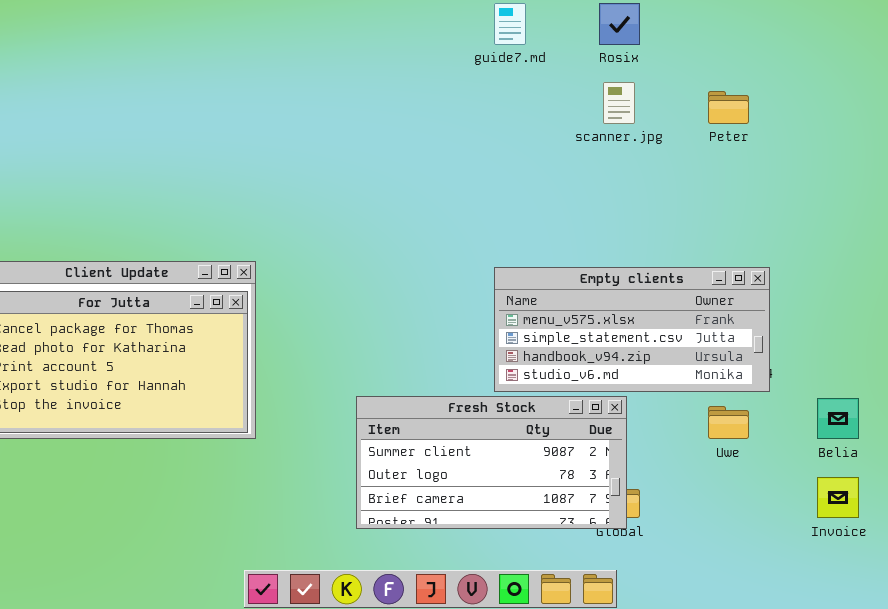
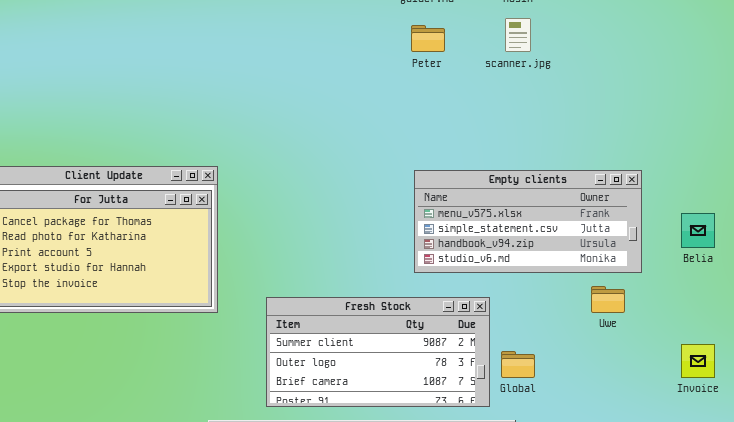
Peter: [708,91,749,124] -> [411,25,445,52], moved
Fresh Stock: [356,396,627,529] -> [266,297,490,407], moved
Belia: [817,398,859,439] -> [681,213,715,248], moved

